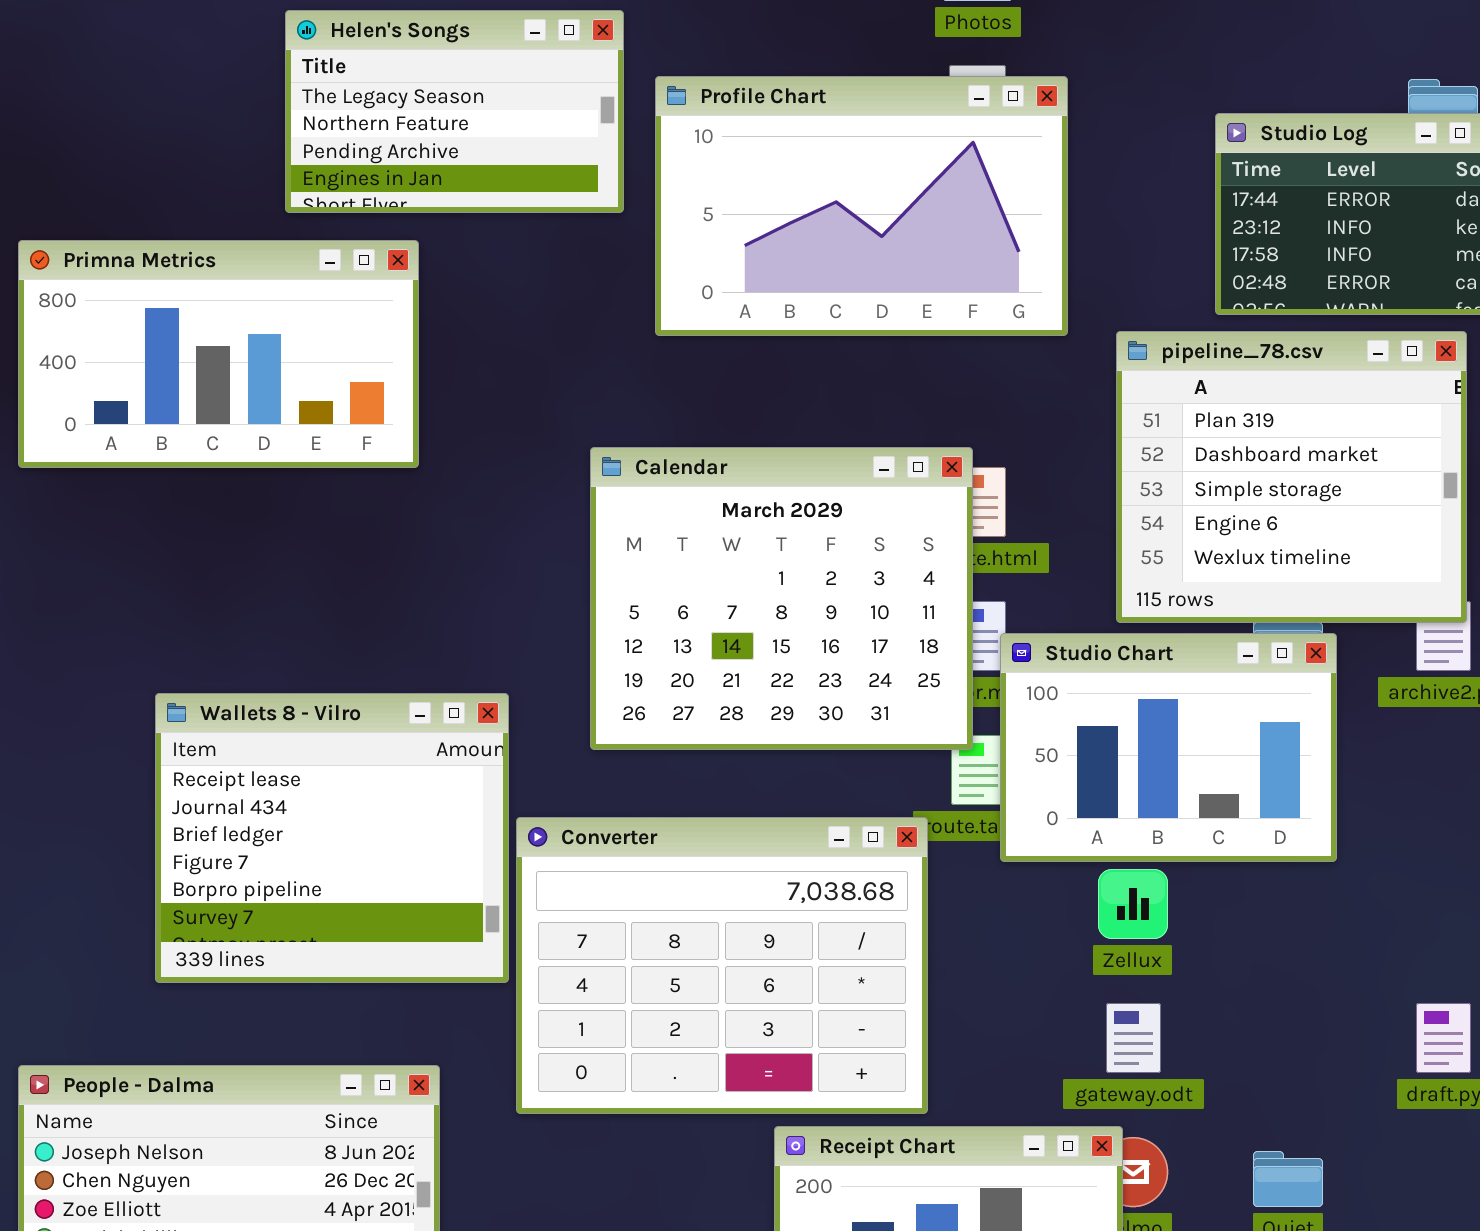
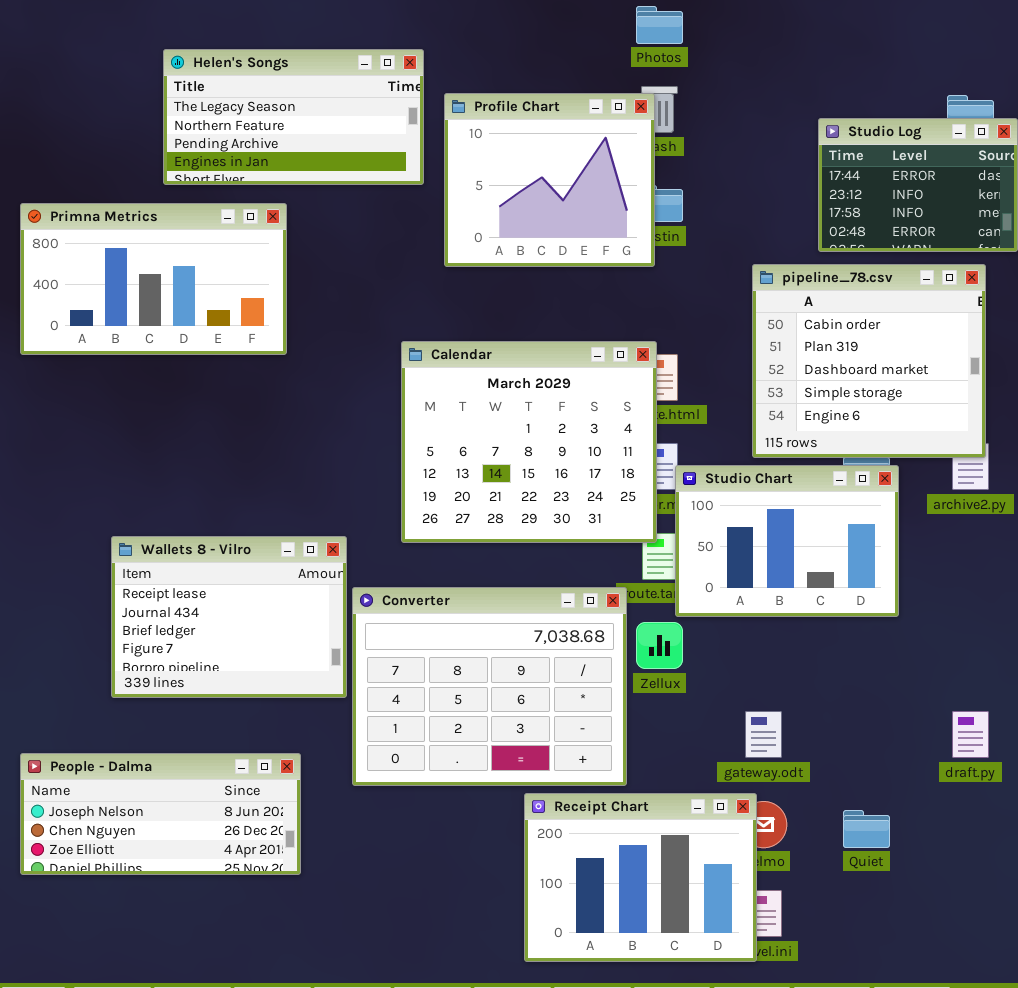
Helen's Songs: [285,10,624,213] -> [163,49,424,185], resized
Profile Chart: [655,76,1068,336] -> [444,93,655,267], resized
pipeline_78.csv: [1116,331,1467,623] -> [752,264,986,458], scrolled up 1 row
Wallets 8 - Vilro: [155,693,509,983] -> [111,536,347,698], resized
Zellux: [1098,869,1168,939] -> [636,622,683,669], moved

